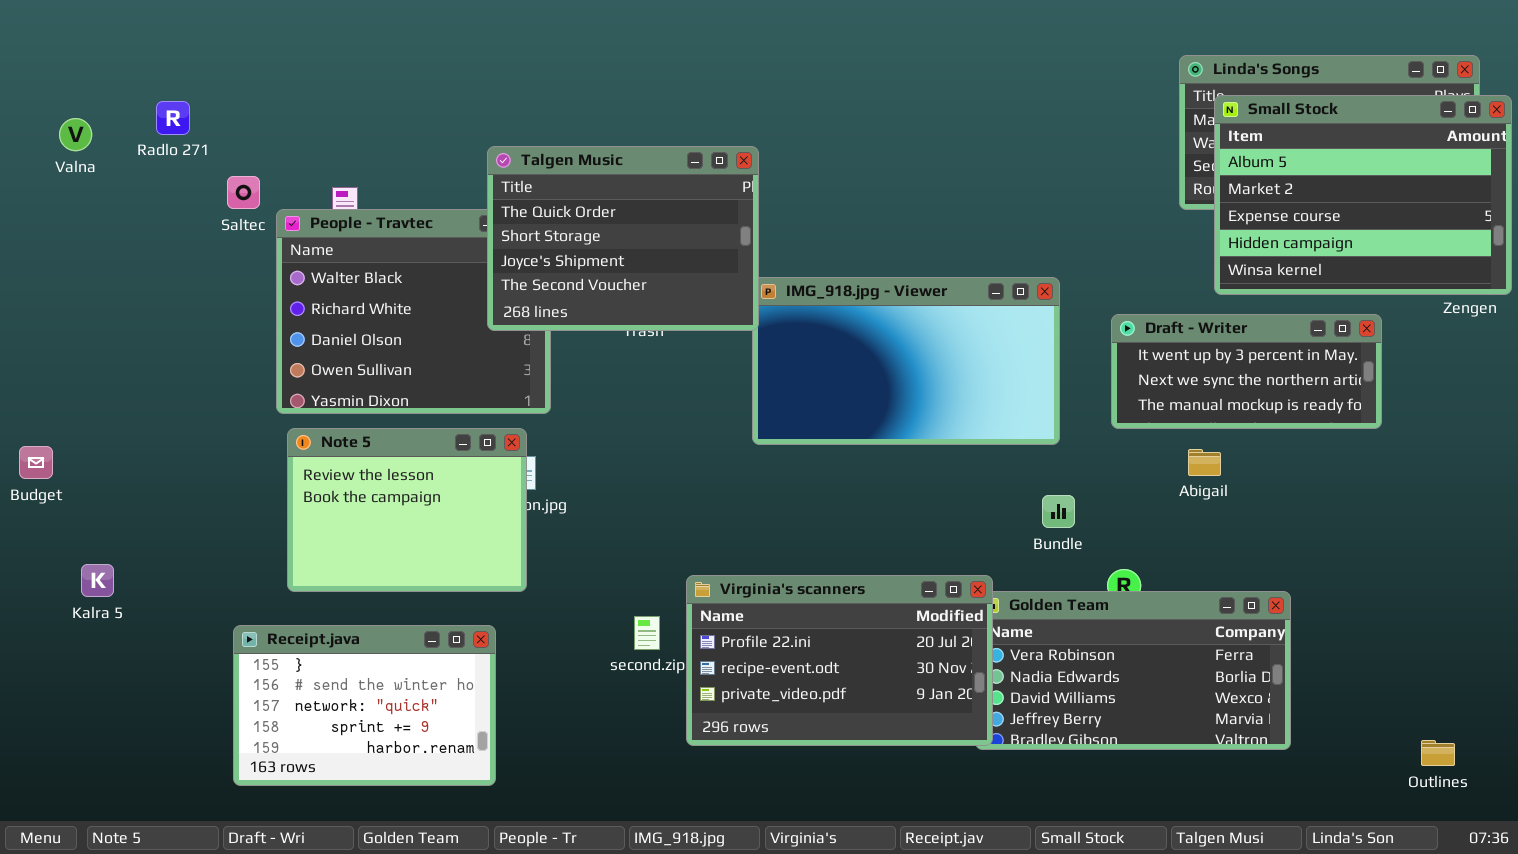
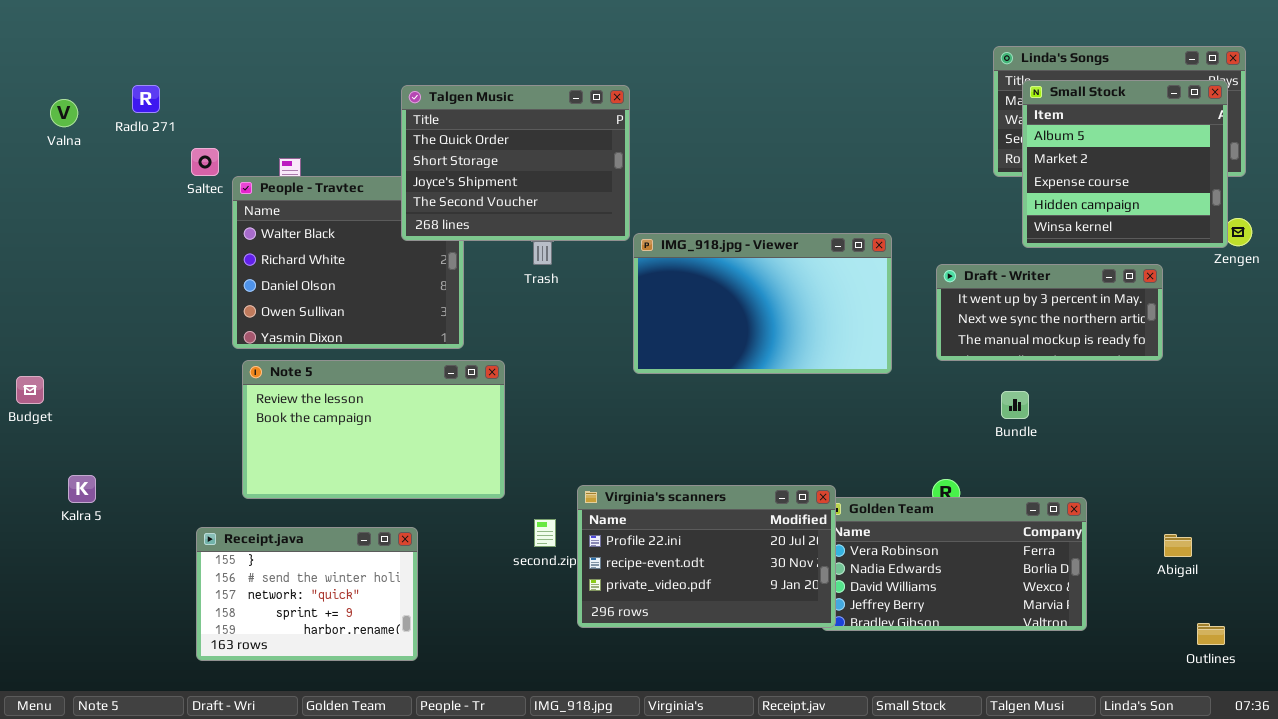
Small Stock: [1214,95,1512,295] -> [1022,80,1228,248], resized
Talgen Music: [487,146,759,331] -> [401,85,630,241], moved
Note 5: [287,428,527,592] -> [242,360,505,499], resized
Abigail: [1188,449,1221,476] -> [1164,534,1192,557], moved
Bundle: [1042,495,1075,528] -> [1001,391,1029,419], moved

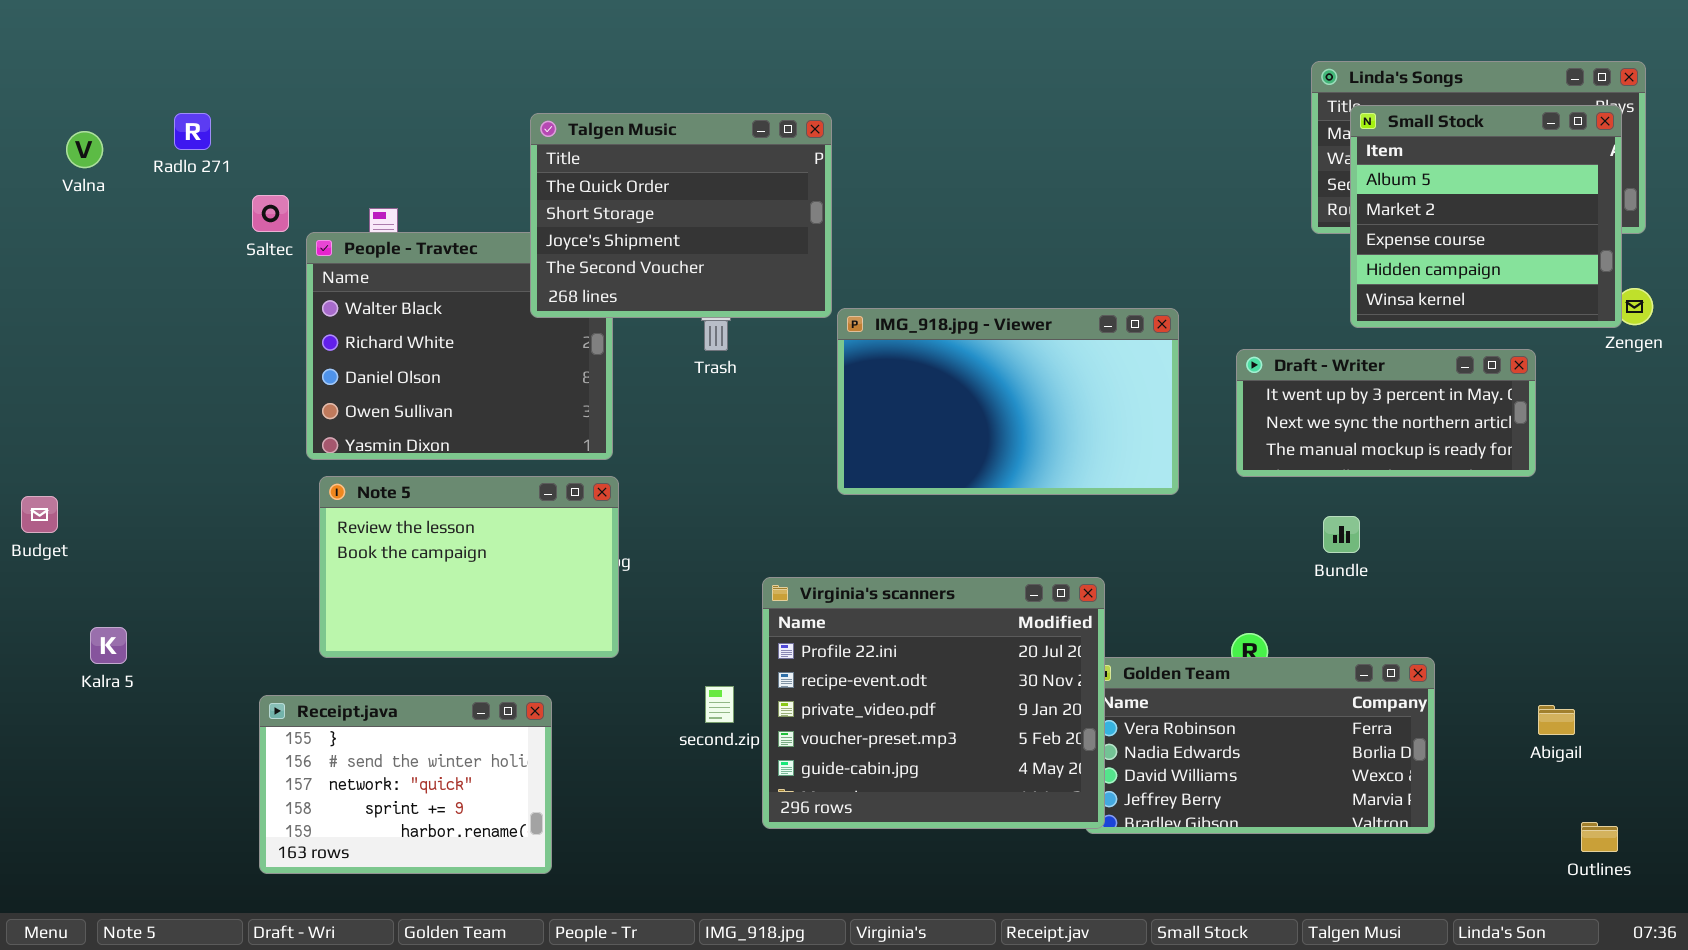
Note 5: [242,360,505,499] -> [319,476,619,658], resized
Virginia's scanners: [577,485,836,628] -> [762,577,1105,829], resized

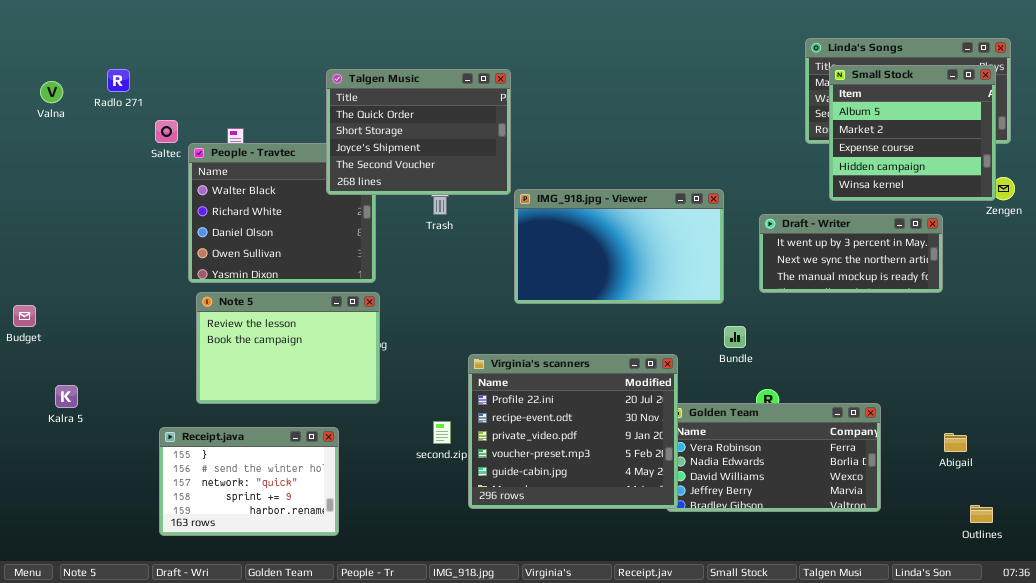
Bundle: [1323,516,1360,553] -> [724,326,746,348], moved

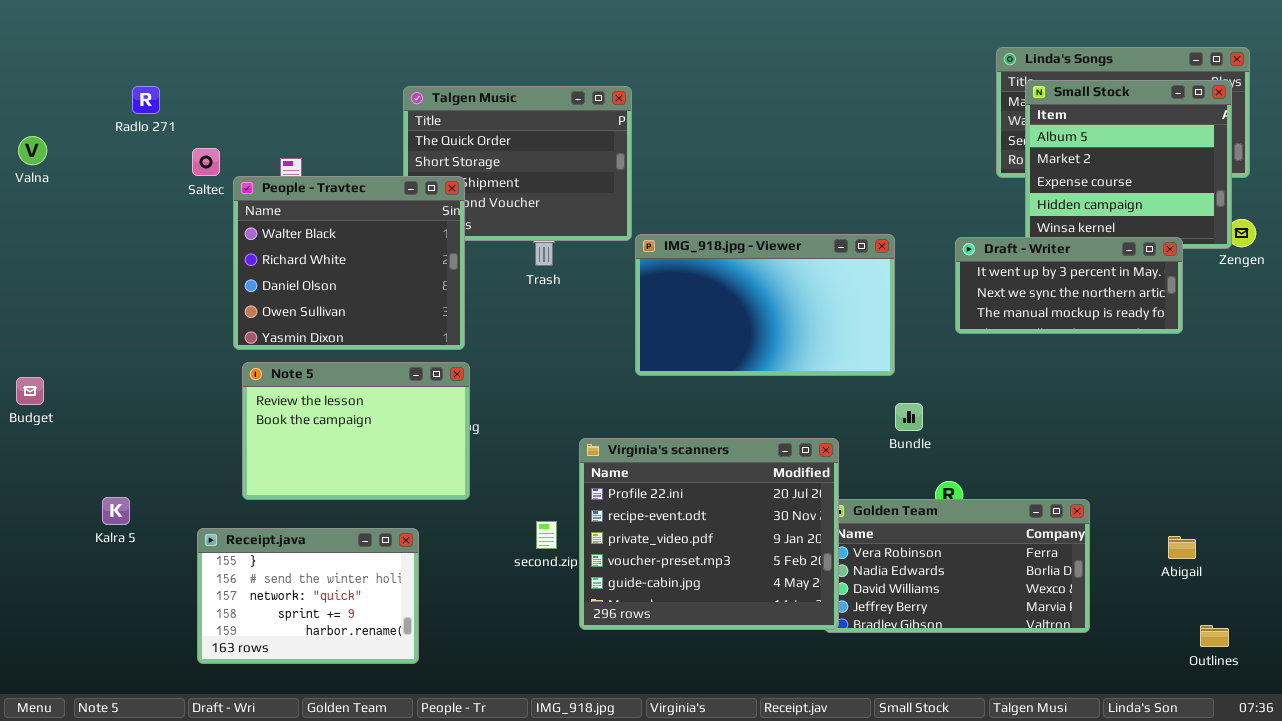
Valna: [40,81,63,103] -> [18,136,47,165], moved
People - Travtec: [188,143,376,283] -> [233,176,465,350], raised
Draft - Writer: [759,214,943,293] -> [955,237,1183,334], moved
Kalra 5: [55,385,78,408] -> [102,497,130,525], moved

